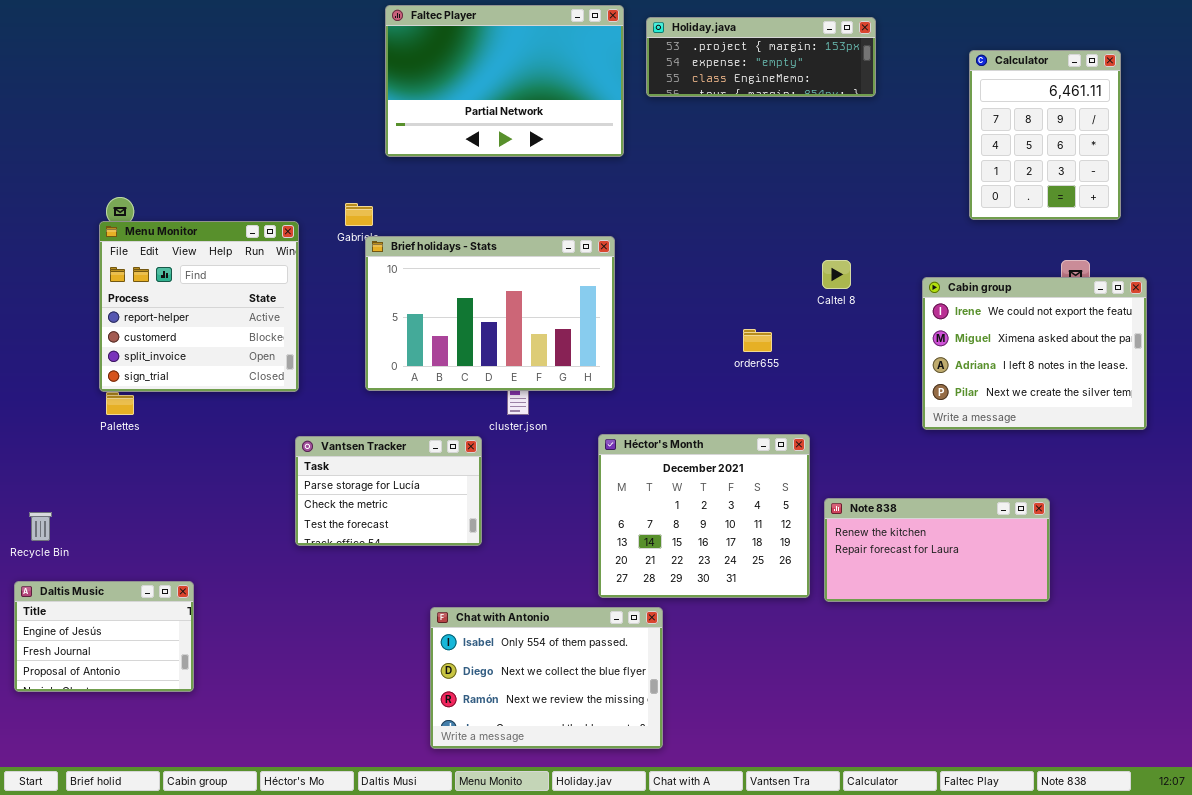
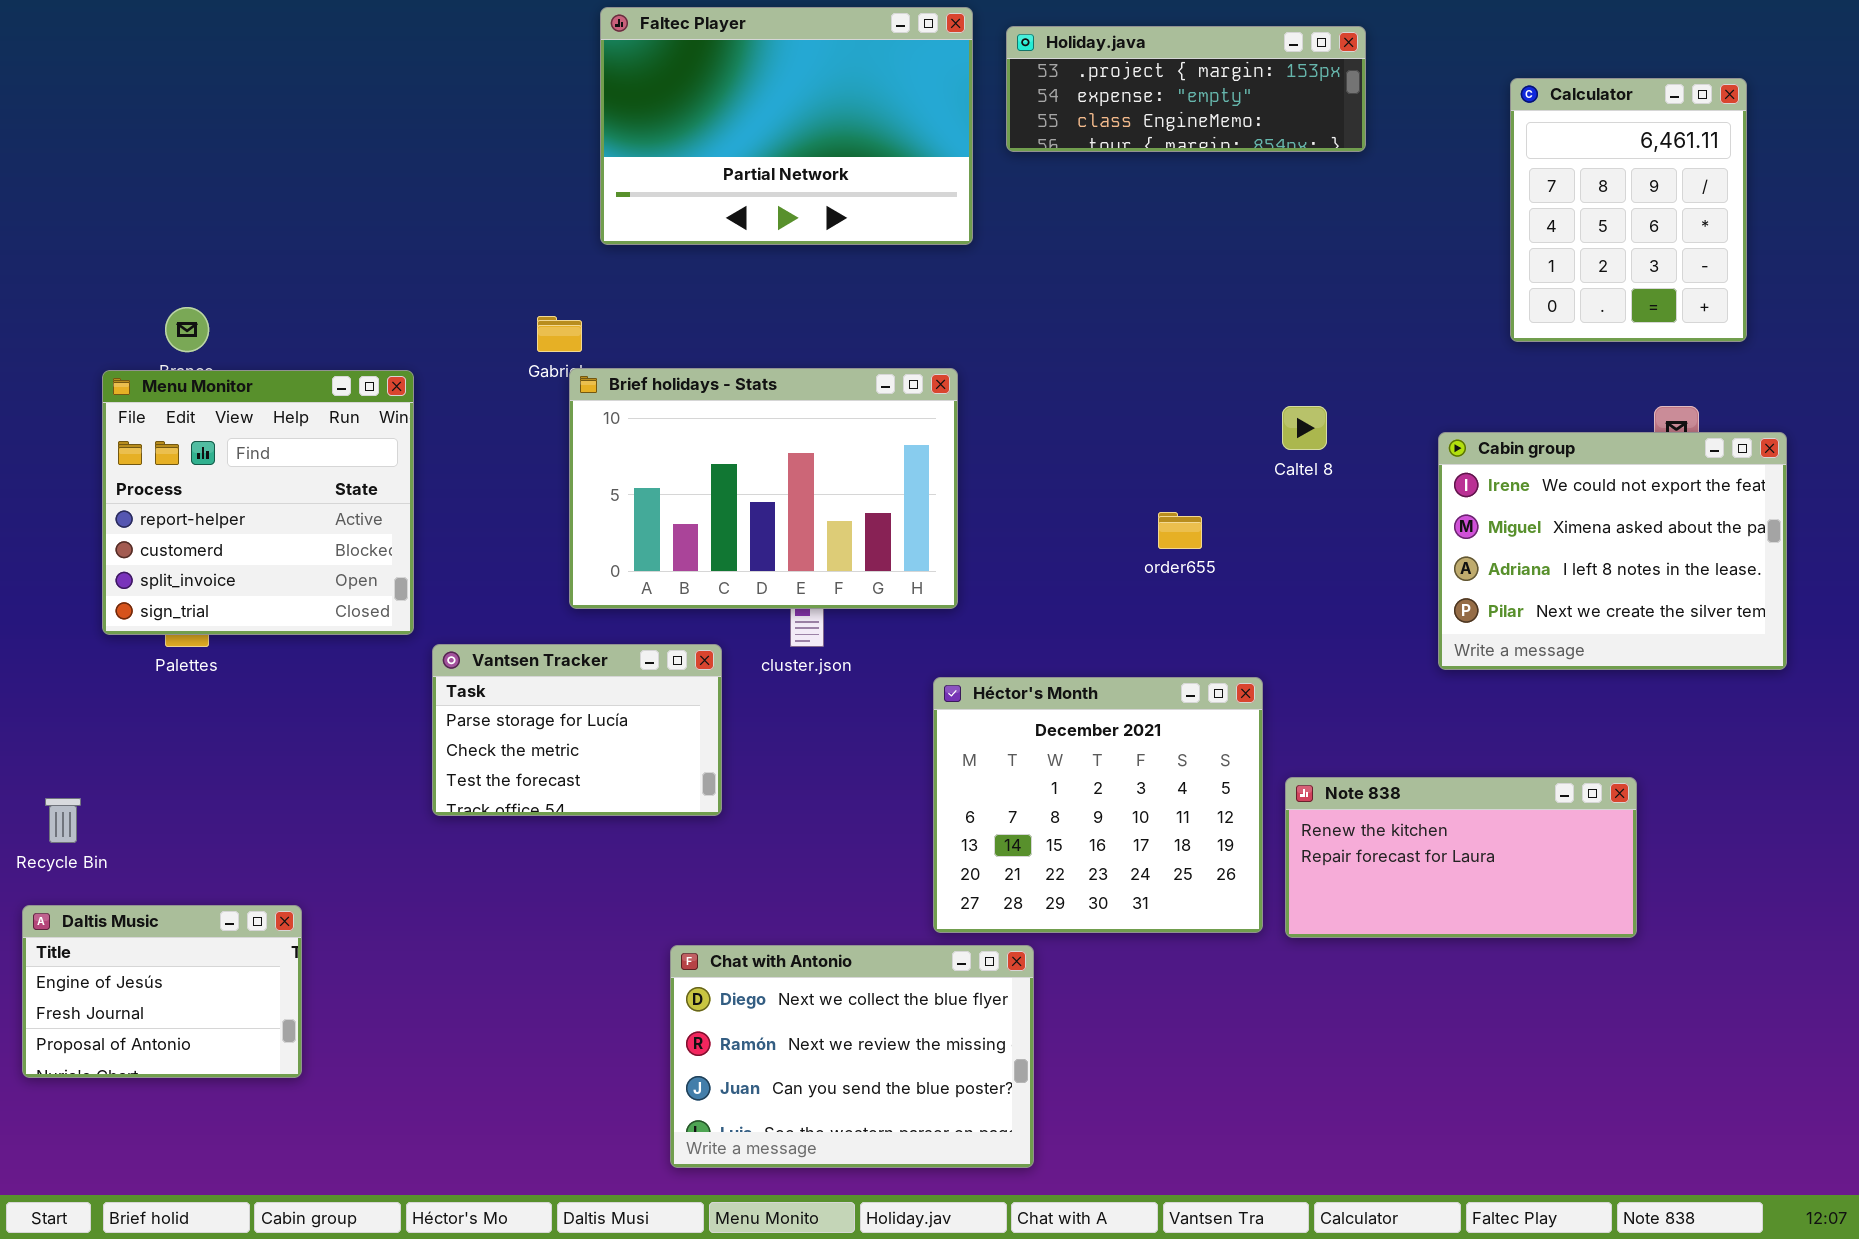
Menu Monitor: [99,221,299,392] -> [102,370,414,635], moved
Vantsen Tracker: [295,436,482,546] -> [432,644,722,816], moved
Chat with Antonio: [430,607,663,749] -> [670,945,1034,1168], scrolled down 1 row

